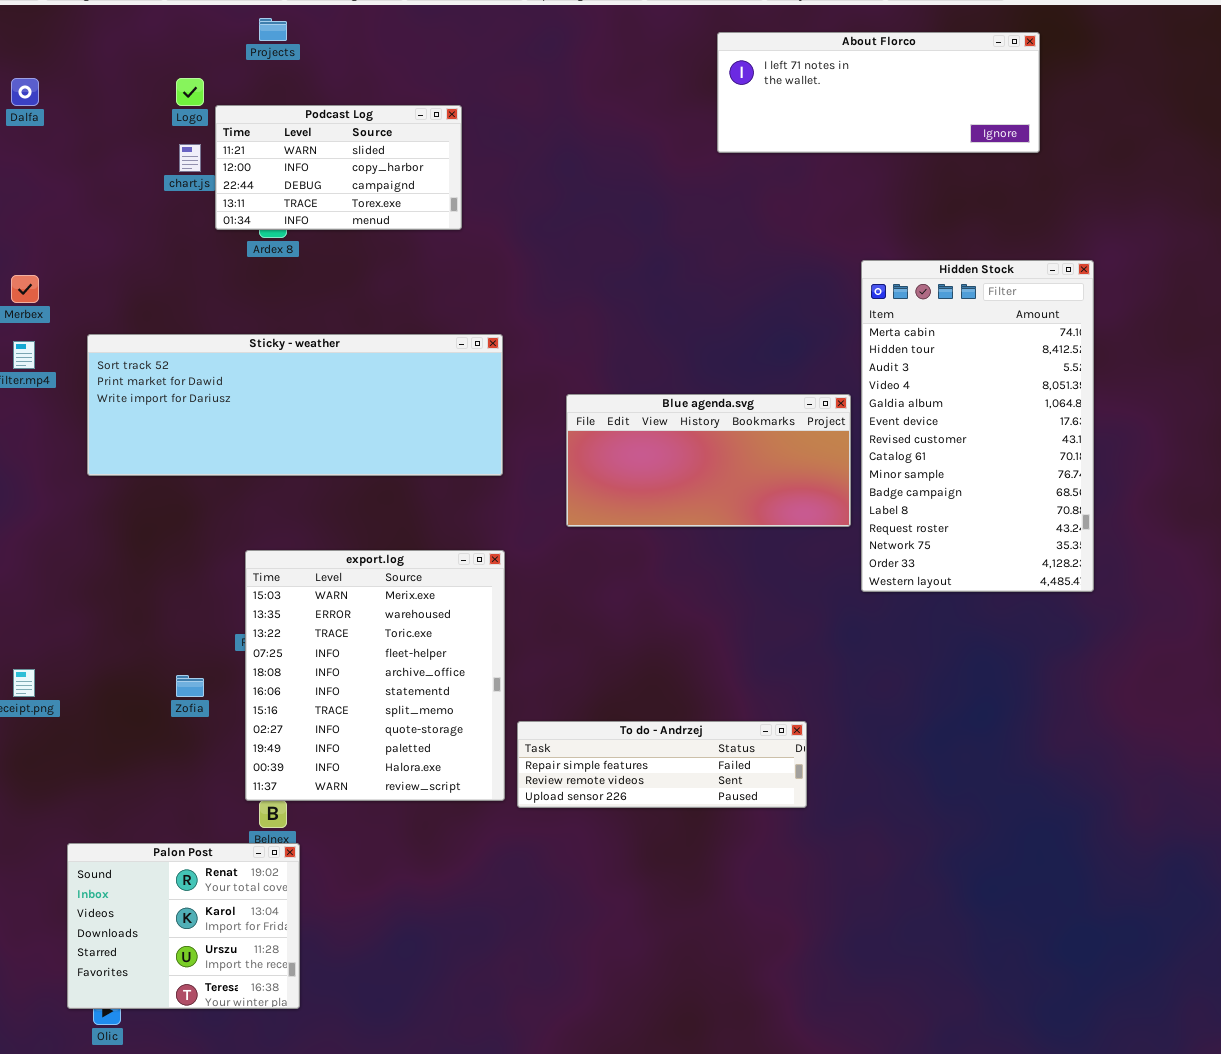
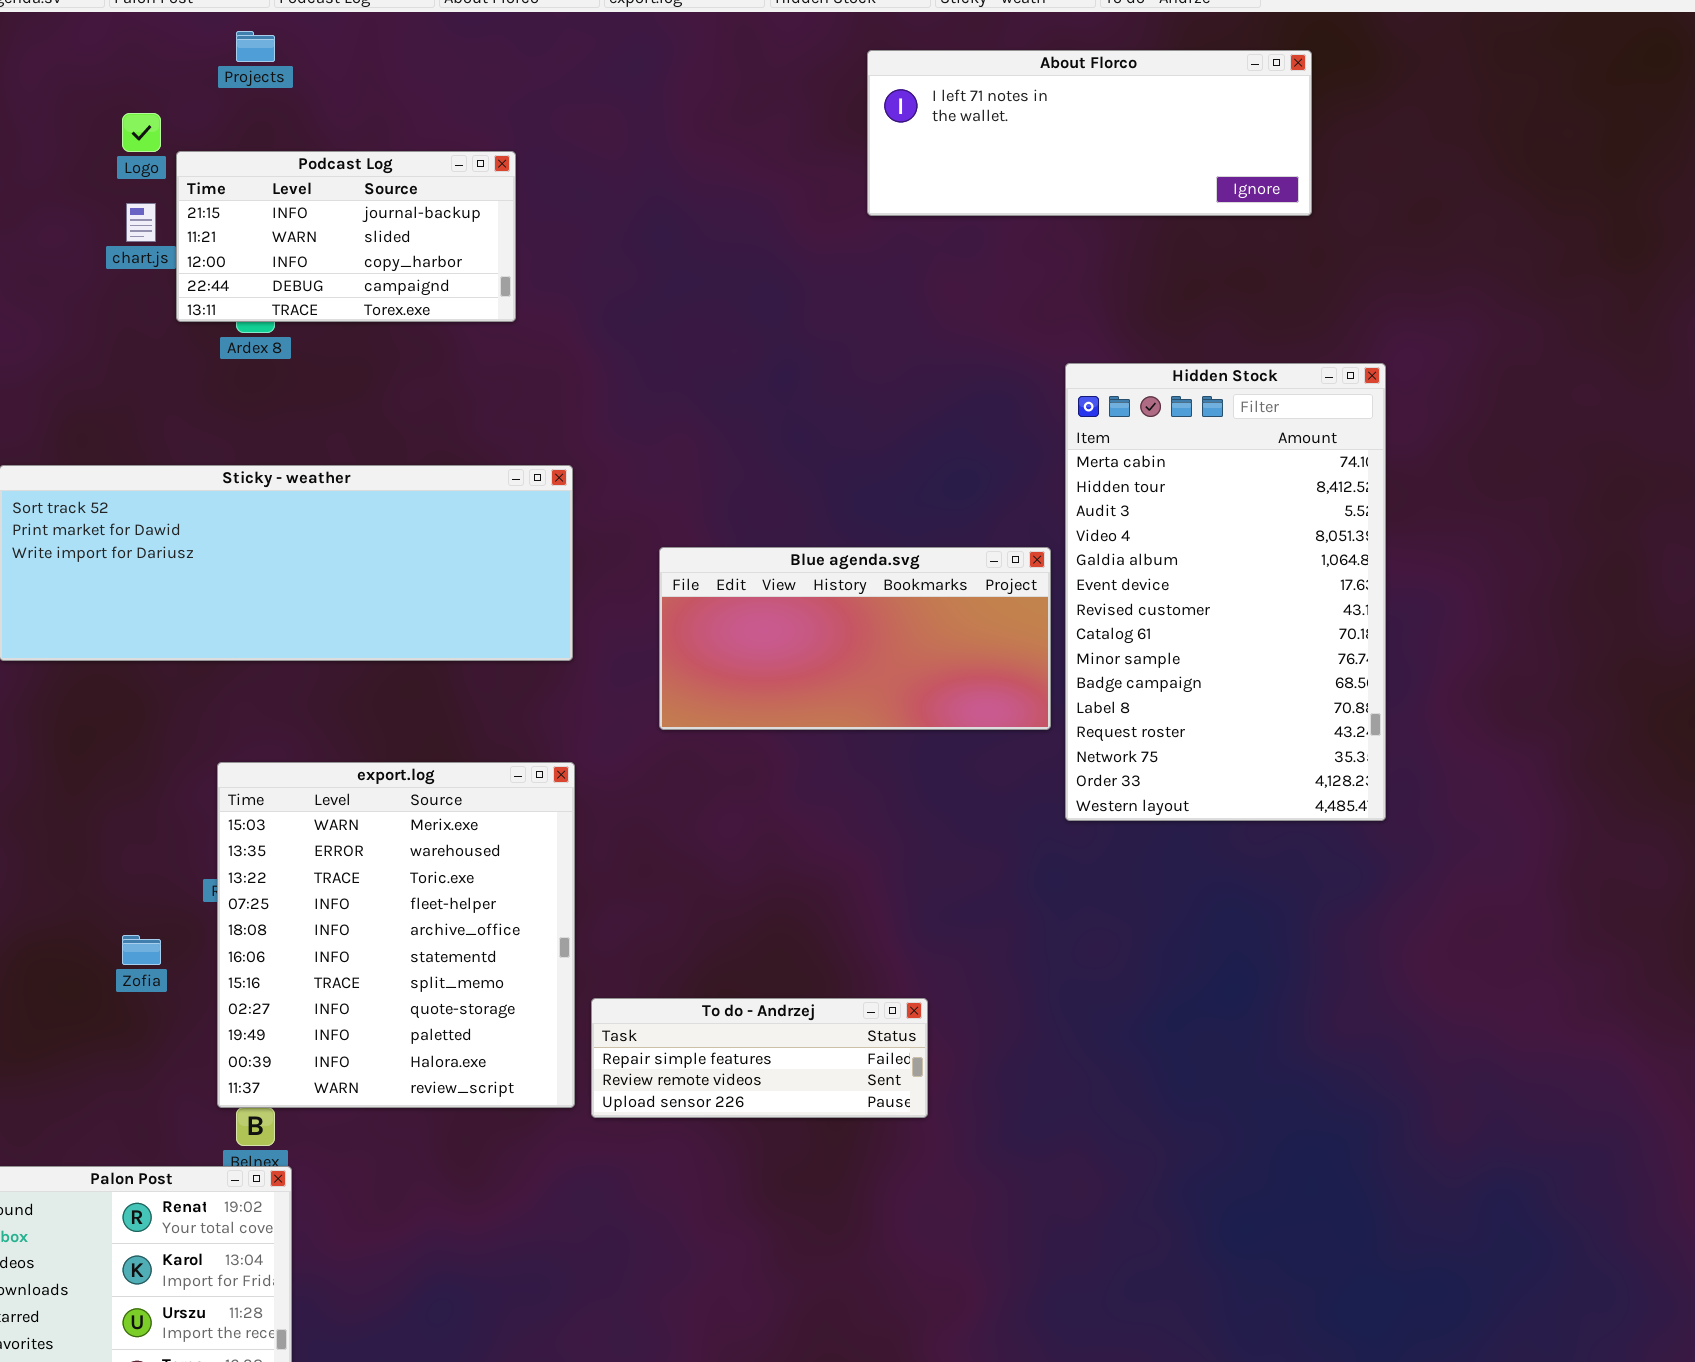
Podcast Log: [215,105,462,230] -> [176,151,516,322], scrolled up 1 row
To do - Andrzej: [517,721,807,808] -> [591,998,928,1118], resized

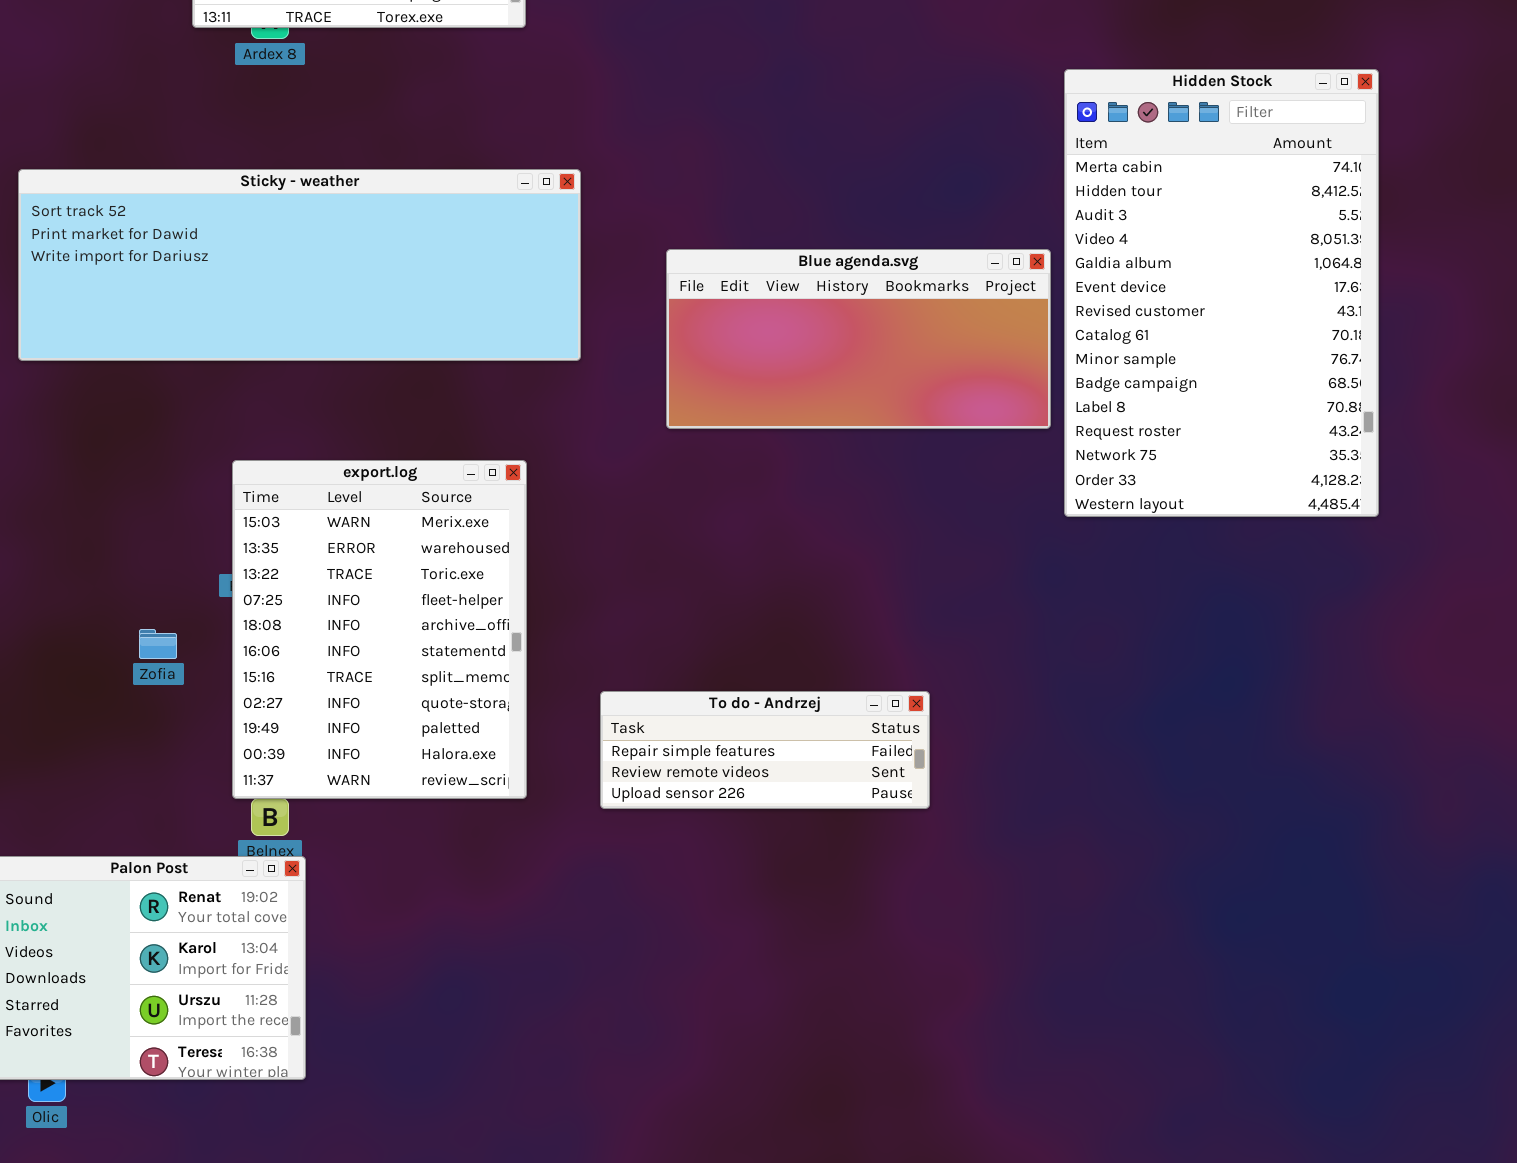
export.log: [217,762,575,1108] -> [232,460,527,799], resized

